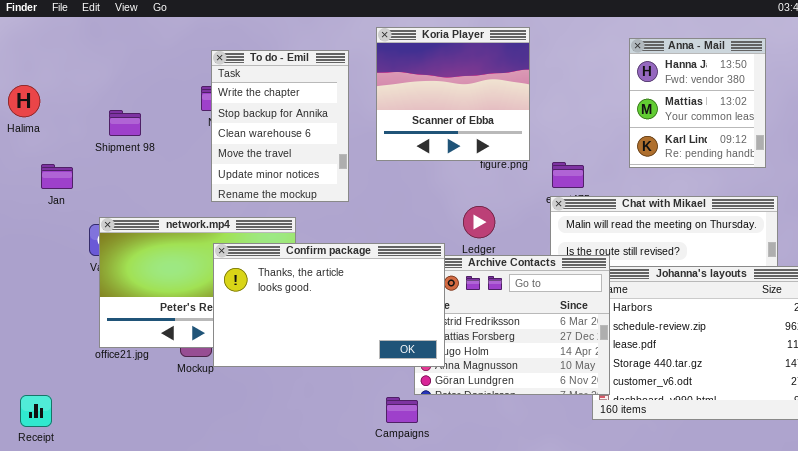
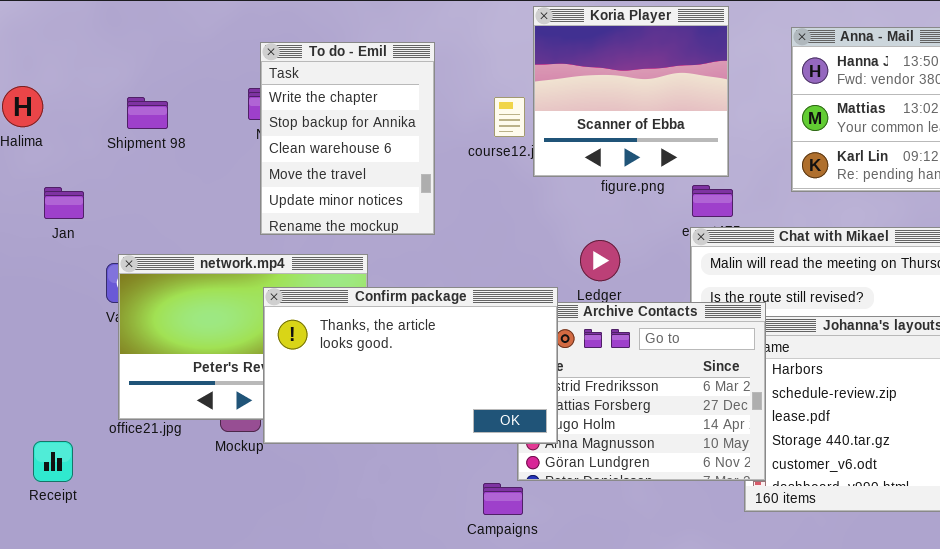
Koria Player: [376,27,530,161] -> [533,6,729,177], moved
Shipment 98: [109,110,141,136] -> [127,97,168,129], moved
Receipt: [20,395,52,427] -> [33,441,73,482], moved

